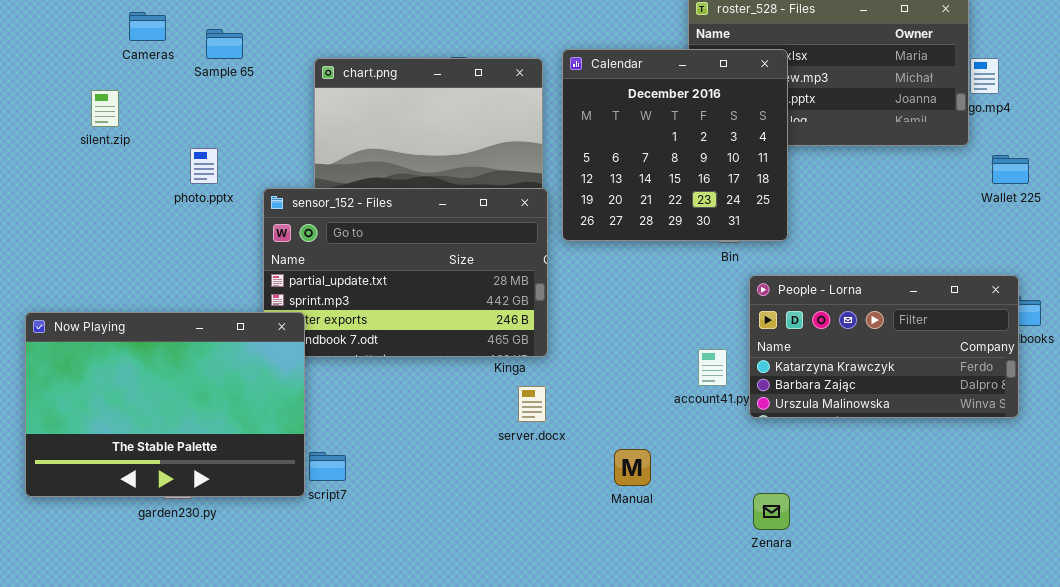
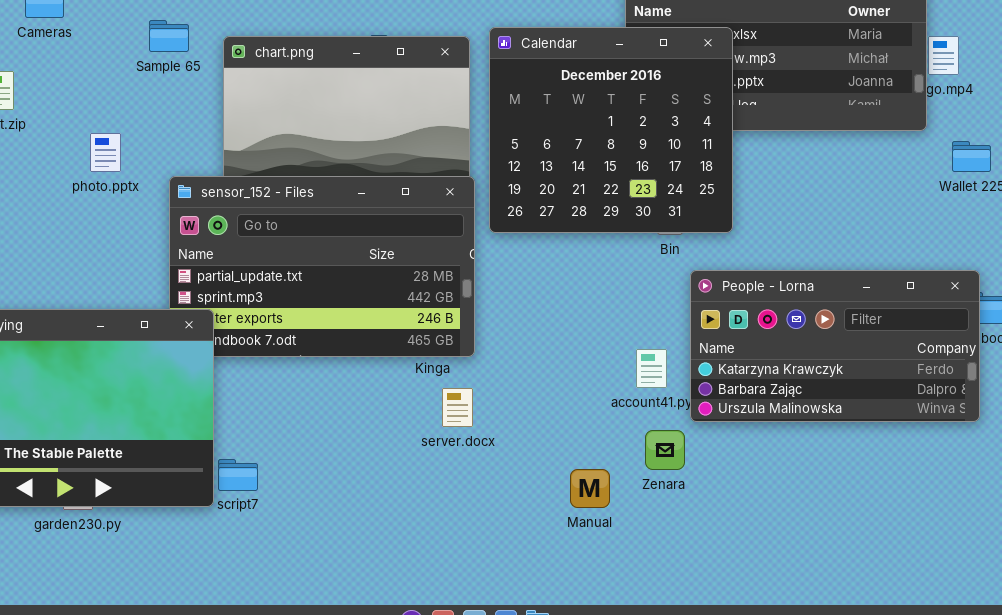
Sample 65: [206,29,243,59] -> [149,20,189,52], moved
Manual: [614,449,651,486] -> [570,469,610,508], moved
Zenara: [753,493,790,530] -> [645,430,685,470], moved

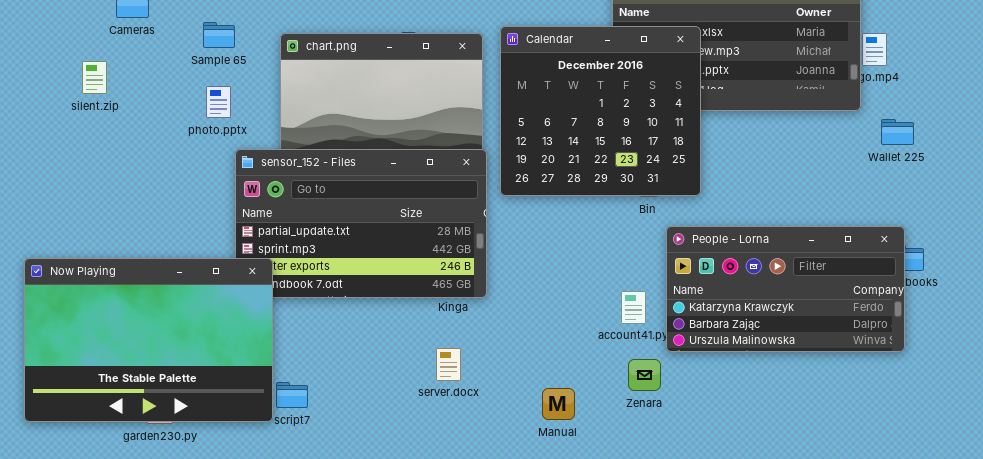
Sample 65: [149,20,189,52] -> [203,22,235,48], moved
photo.pptx: [90,133,121,172] -> [206,86,231,118], moved
server.docx: [442,388,473,427] -> [436,348,461,381], moved
Manual: [570,469,610,508] -> [542,388,575,420], moved

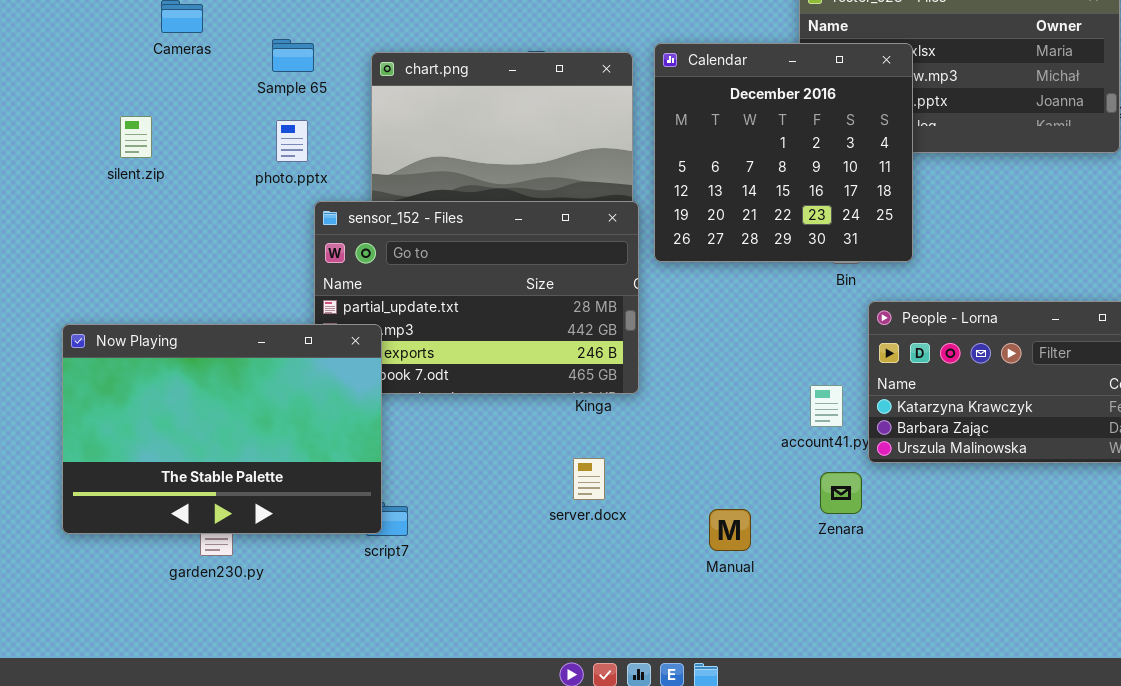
silent.zip: [82,61,107,94] -> [120,116,152,158], moved
Now Playing: [24,258,273,422] -> [62,324,382,534], moved

